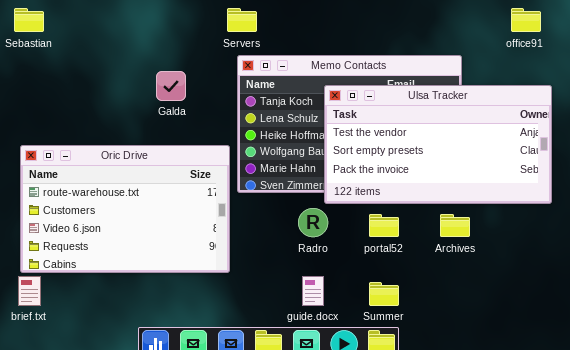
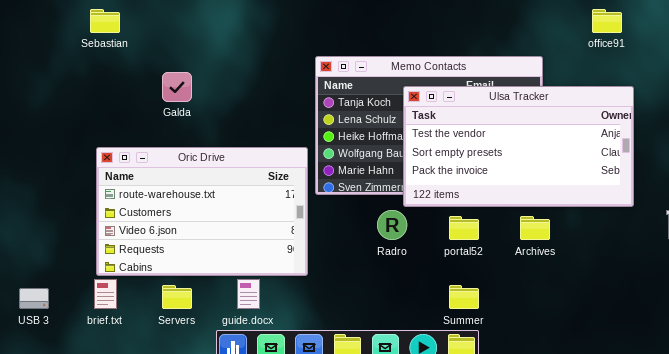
Servers: [227,8,257,32] -> [162,285,192,309], moved
Galda: [156,71,186,101] -> [162,72,192,102], moved
guide.docx: [302,276,324,306] -> [237,279,260,309], moved

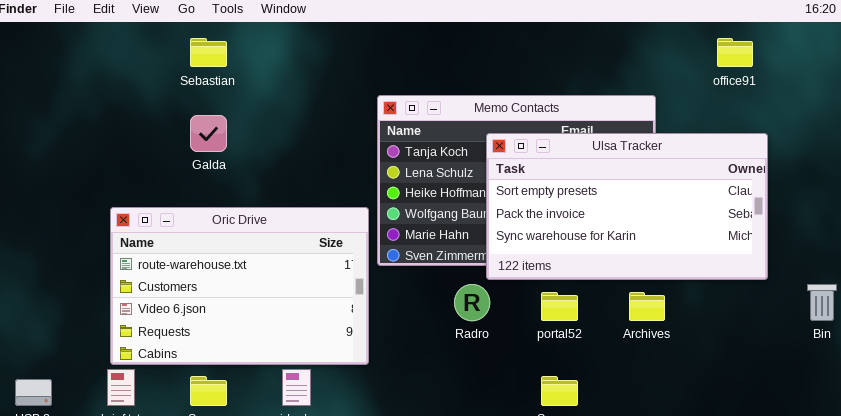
Sebastian: [90,9,120,33] -> [190,38,227,67], moved
Ulsa Tracker: [403,86,634,207] -> [486,133,768,280], scrolled down 1 row

